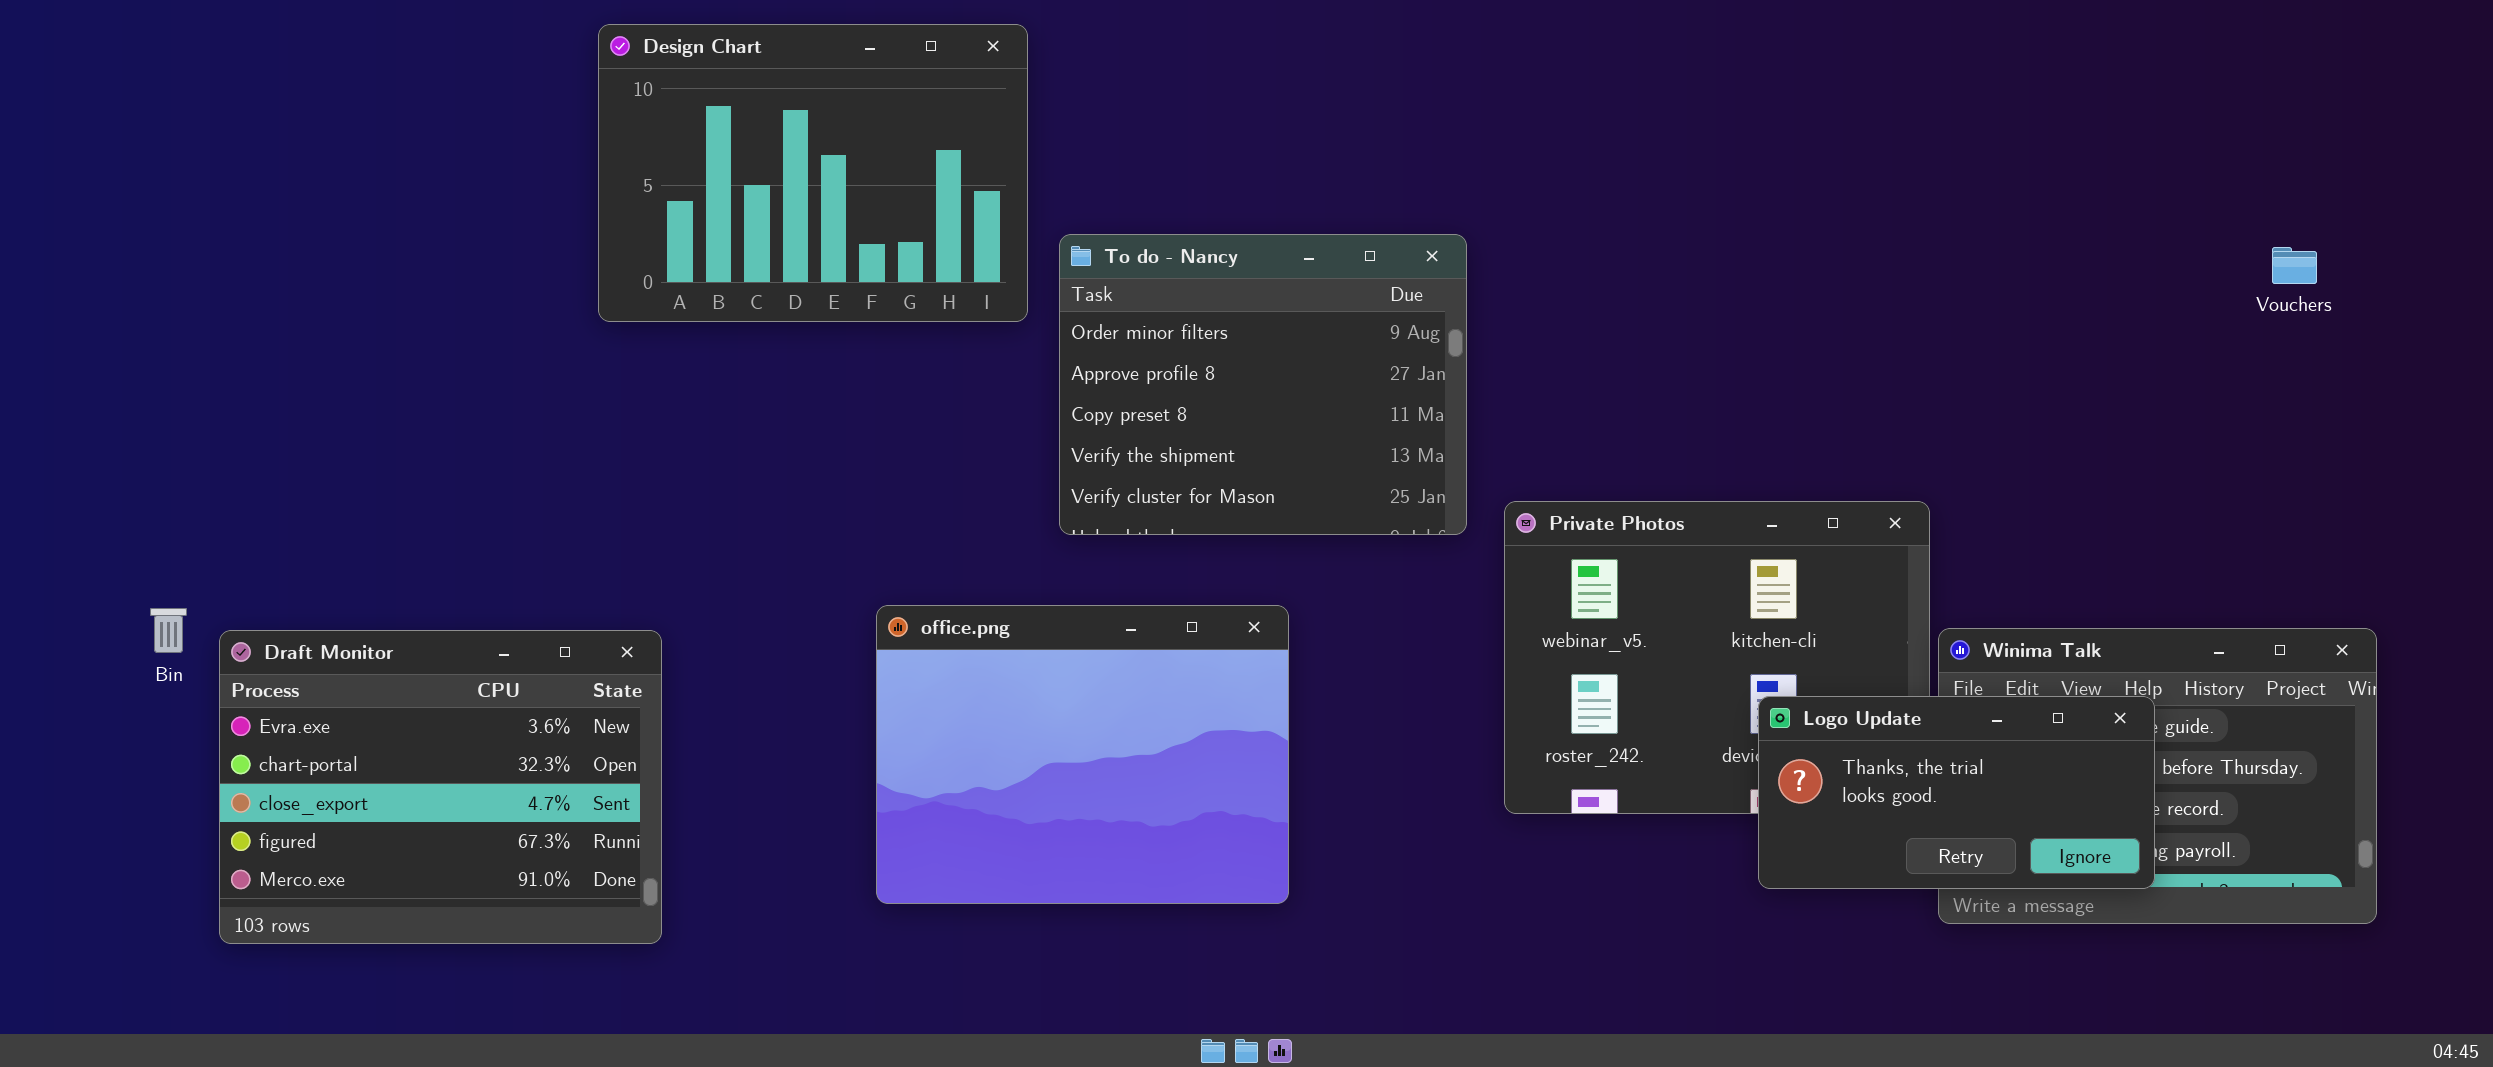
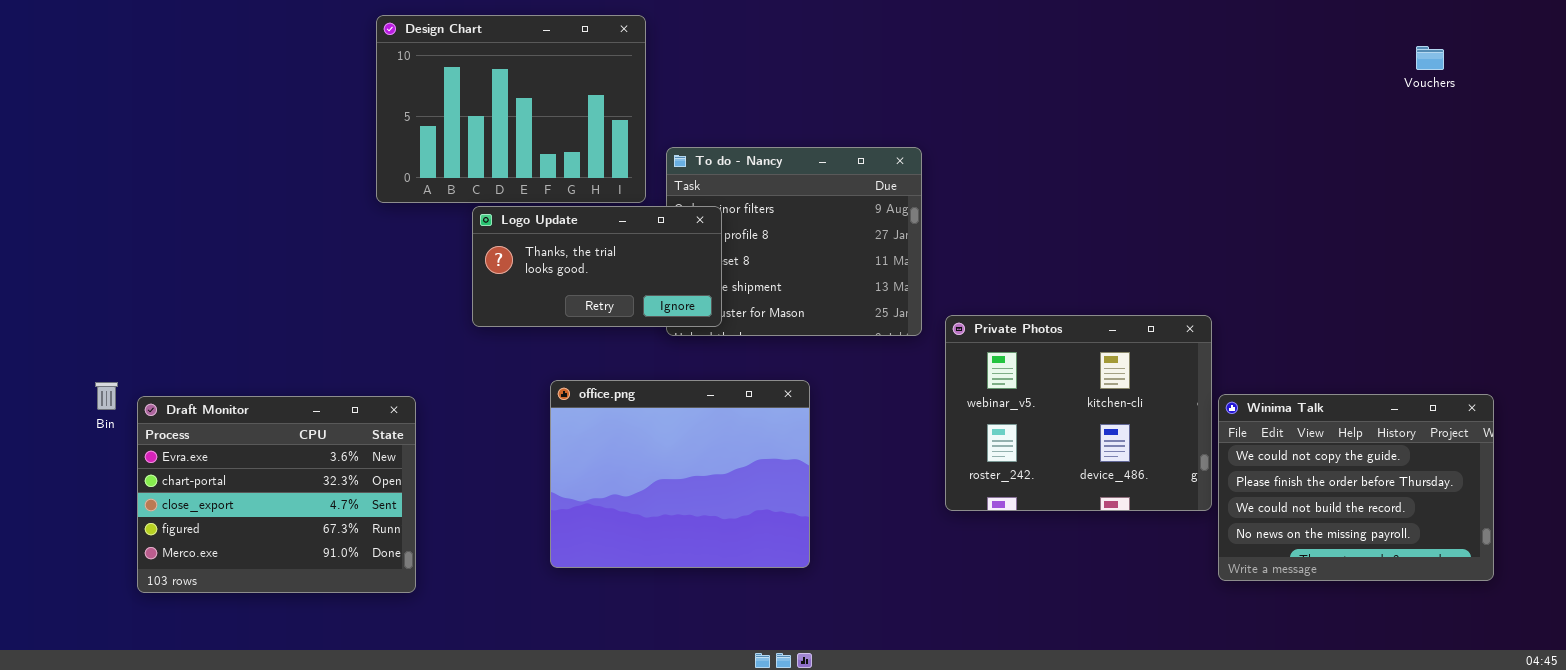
Vouchers: [2272,247,2317,284] -> [1416,46,1444,70], moved
Logo Update: [1758,696,2155,889] -> [472,206,722,327], moved

